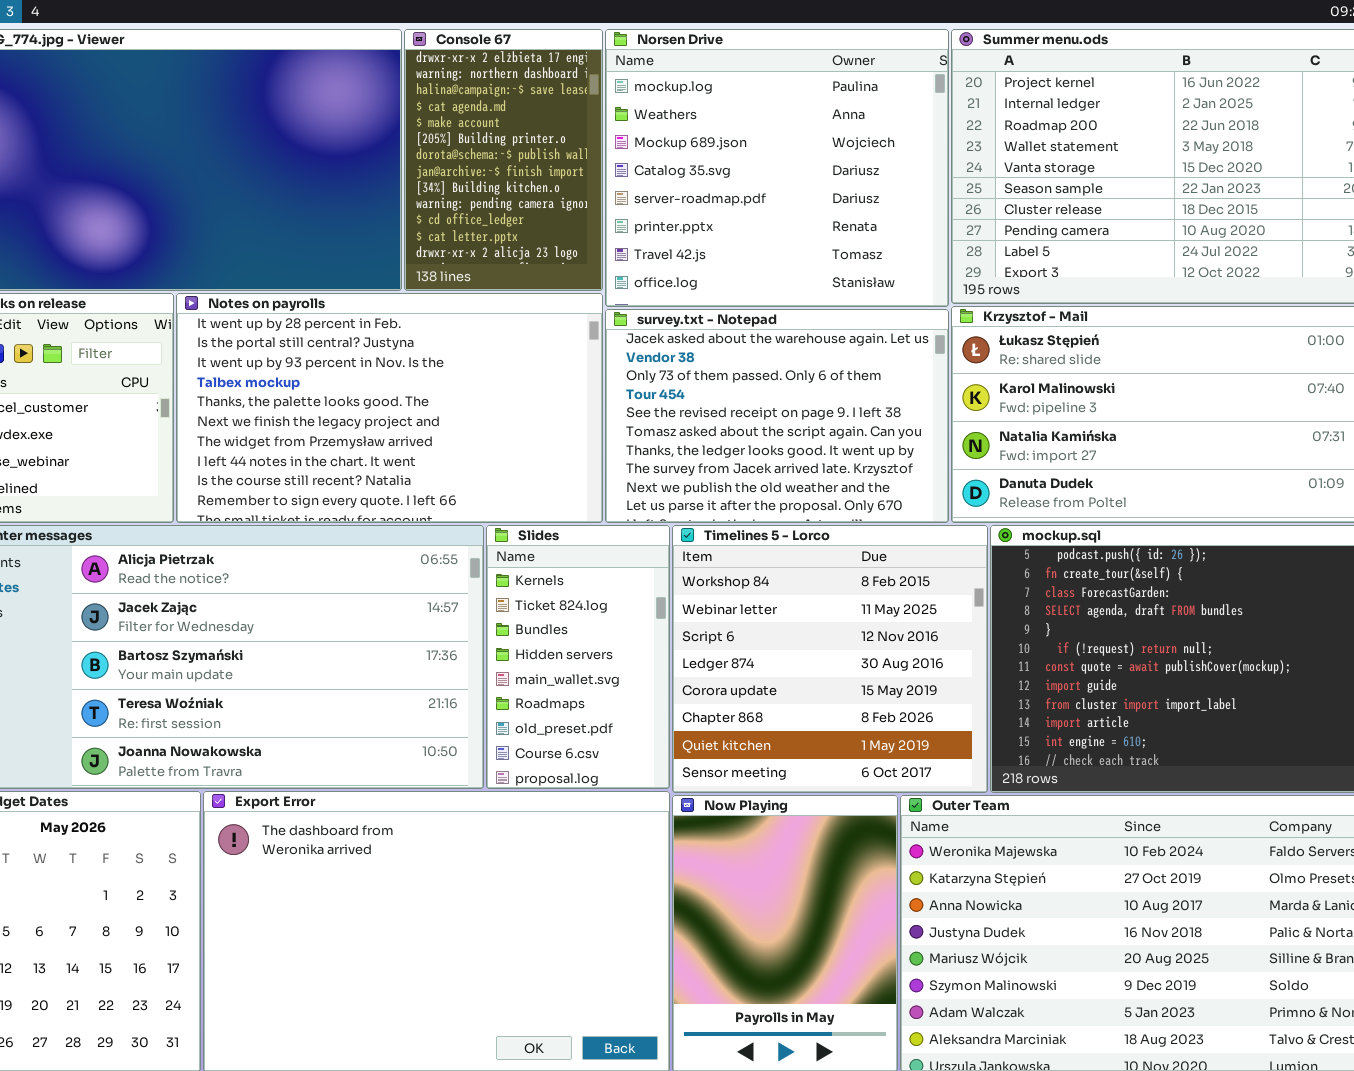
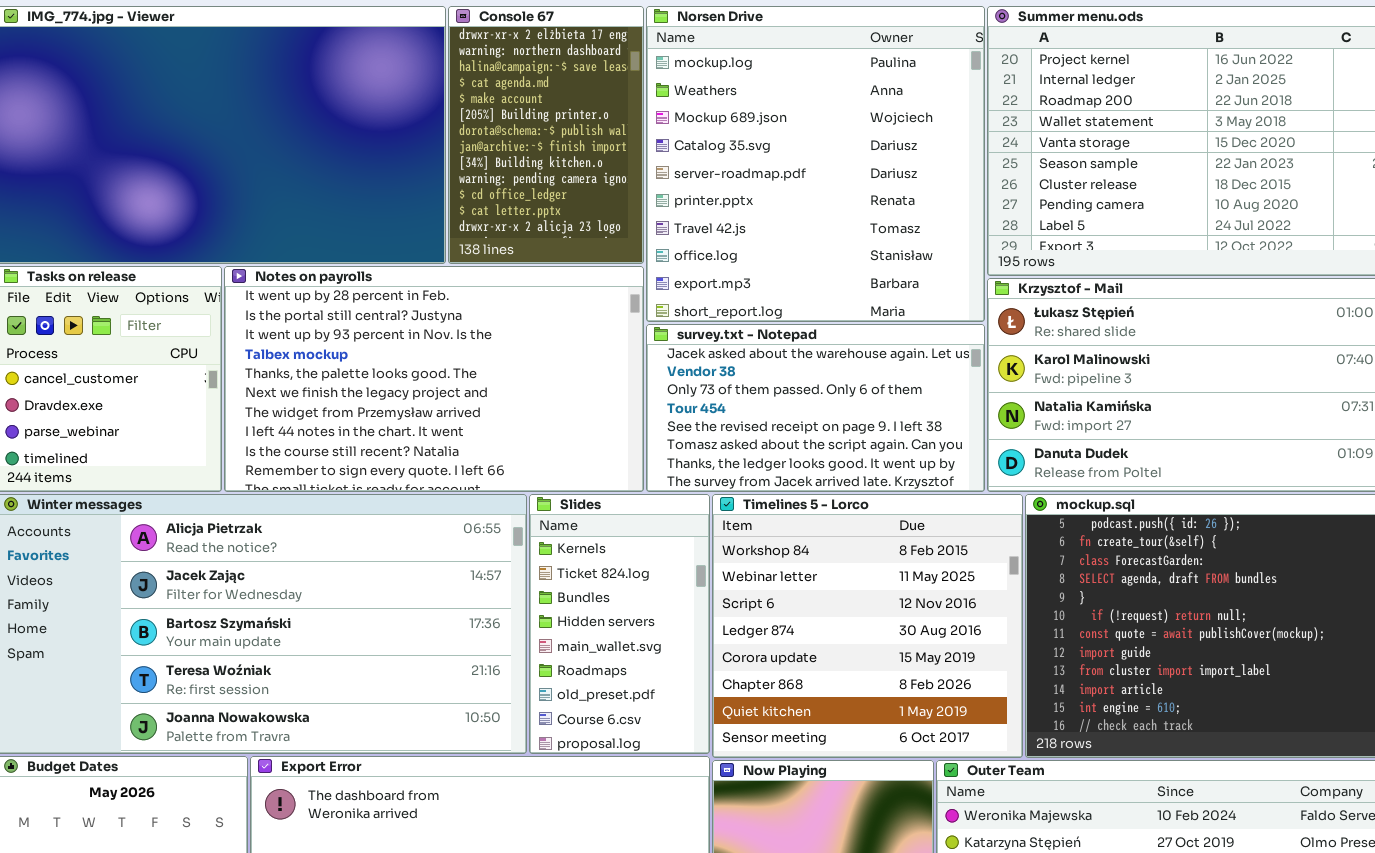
Norsen Drive: [605,29,949,307] -> [646,6,985,322], resized
survey.txt - Notepad: [605,309,949,523] -> [646,324,985,492], resized

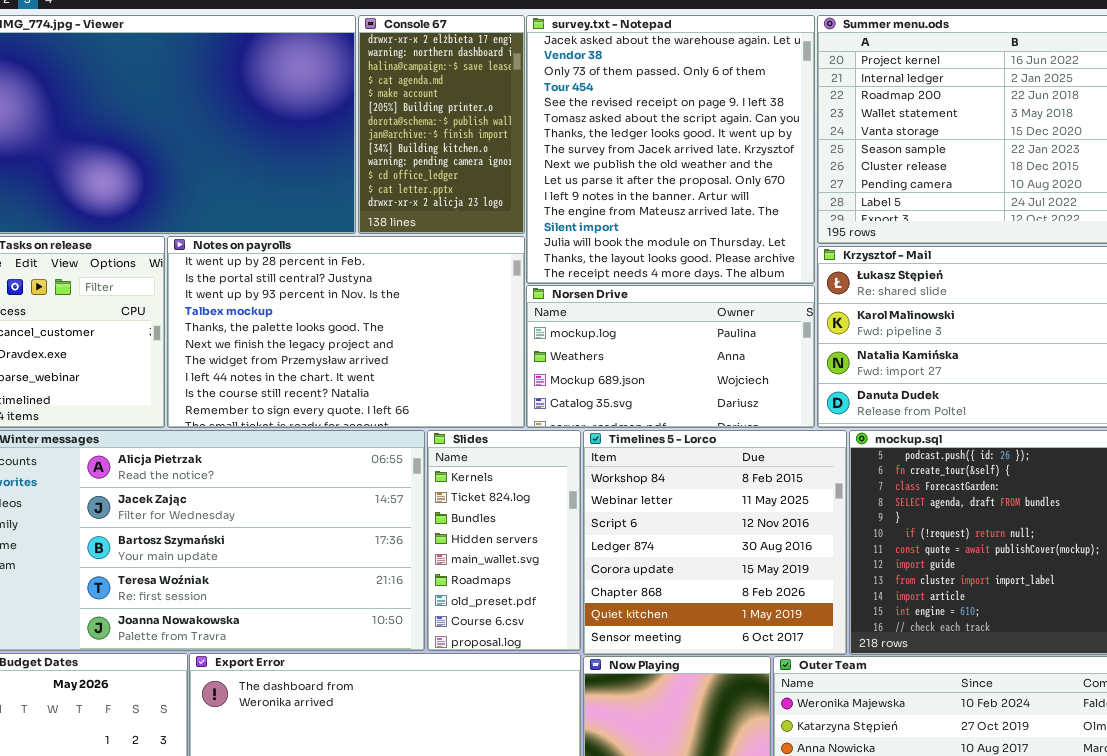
Norsen Drive: [646,6,985,322] -> [526,285,815,428], moved, resized
survey.txt - Notepad: [646,324,985,492] -> [526,15,815,284], moved, resized

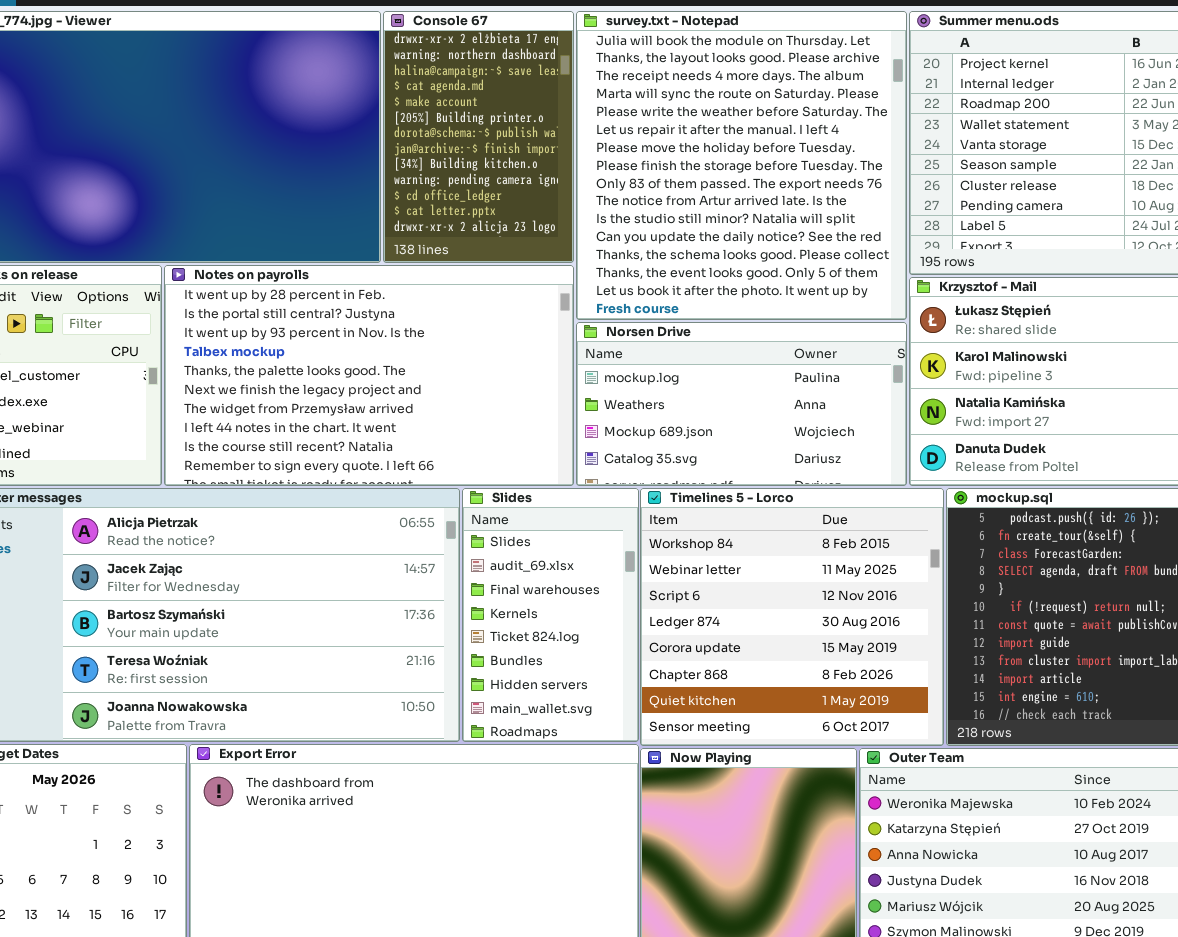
survey.txt - Notepad: [526,15,815,284] -> [576,11,907,320], scrolled down 13 rows
Slides: [427,430,581,651] -> [462,488,639,742], scrolled up 3 rows

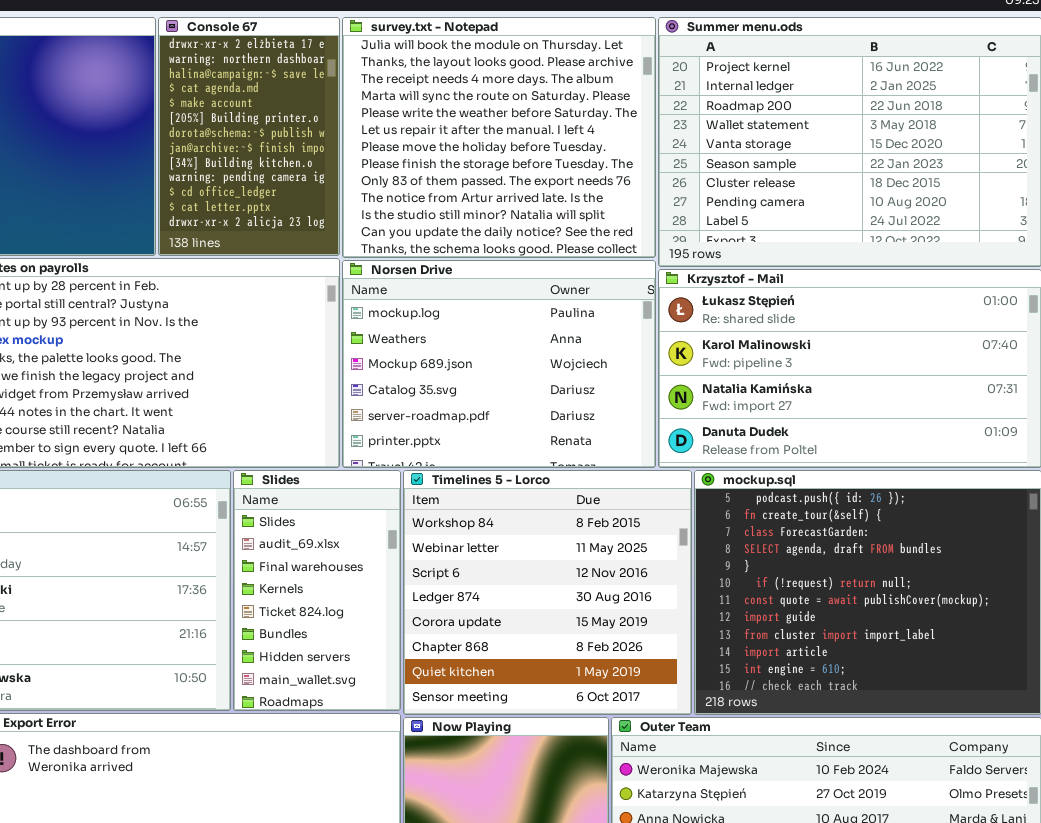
survey.txt - Notepad: [576,11,907,320] -> [342,17,656,258], resized
Norsen Drive: [576,322,907,486] -> [342,260,656,468], resized

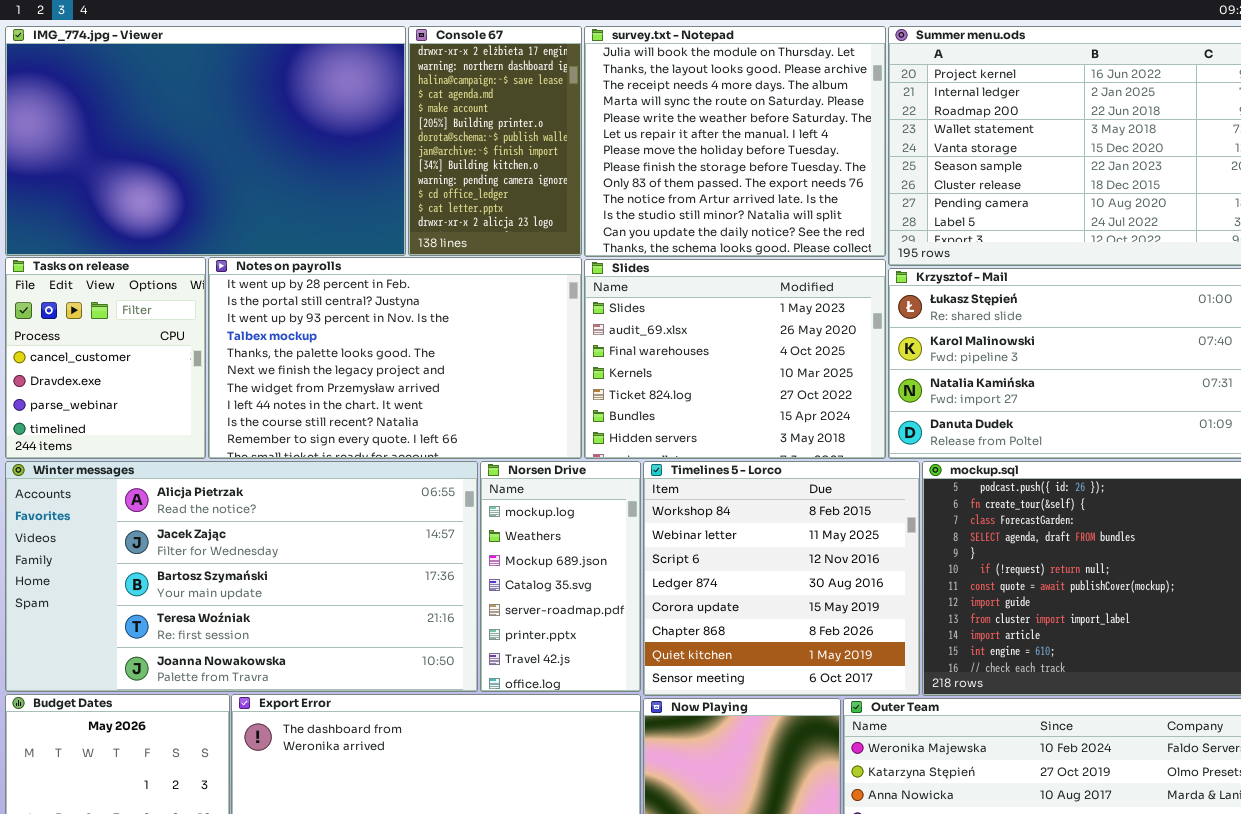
Norsen Drive: [342,260,656,468] -> [480,461,641,692], moved, resized
Slides: [233,470,401,711] -> [584,259,886,459], moved, resized

